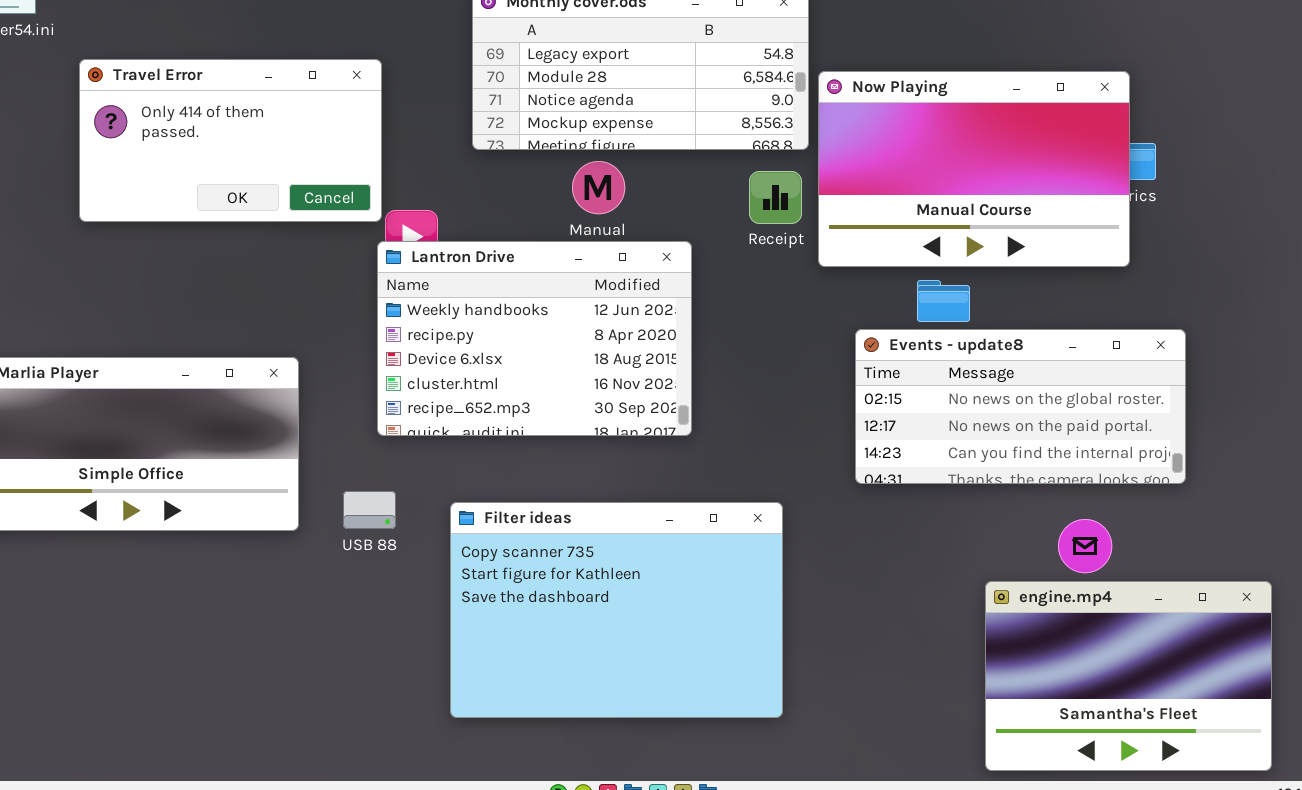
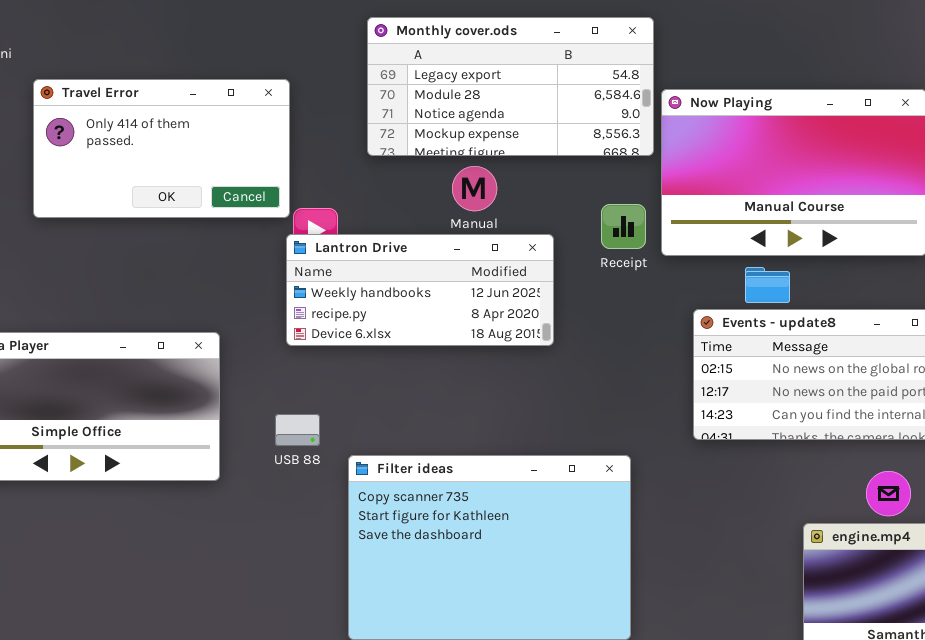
Receipt: [749,171,802,224] -> [601,204,646,249], moved
Lantron Drive: [377,241,692,436] -> [286,234,554,346], resized
USB 88: [343,491,396,529] -> [275,414,320,446], moved

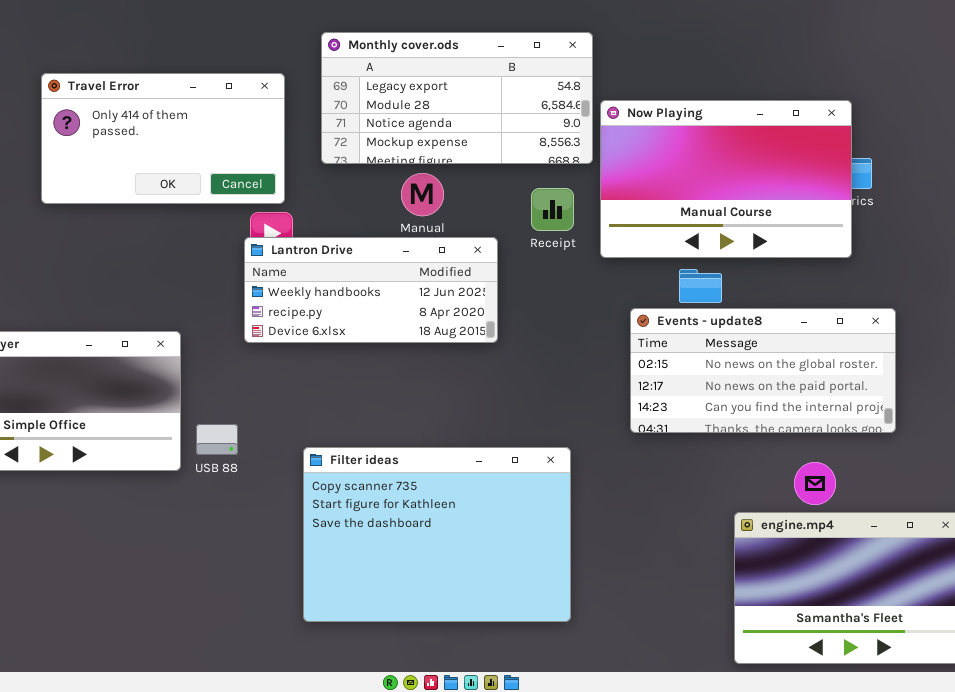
Travel Error: [33,79,290,218] -> [41,73,285,204], moved
Receipt: [601,204,646,249] -> [531,188,574,231], moved
USB 88: [275,414,320,446] -> [196,424,238,455], moved

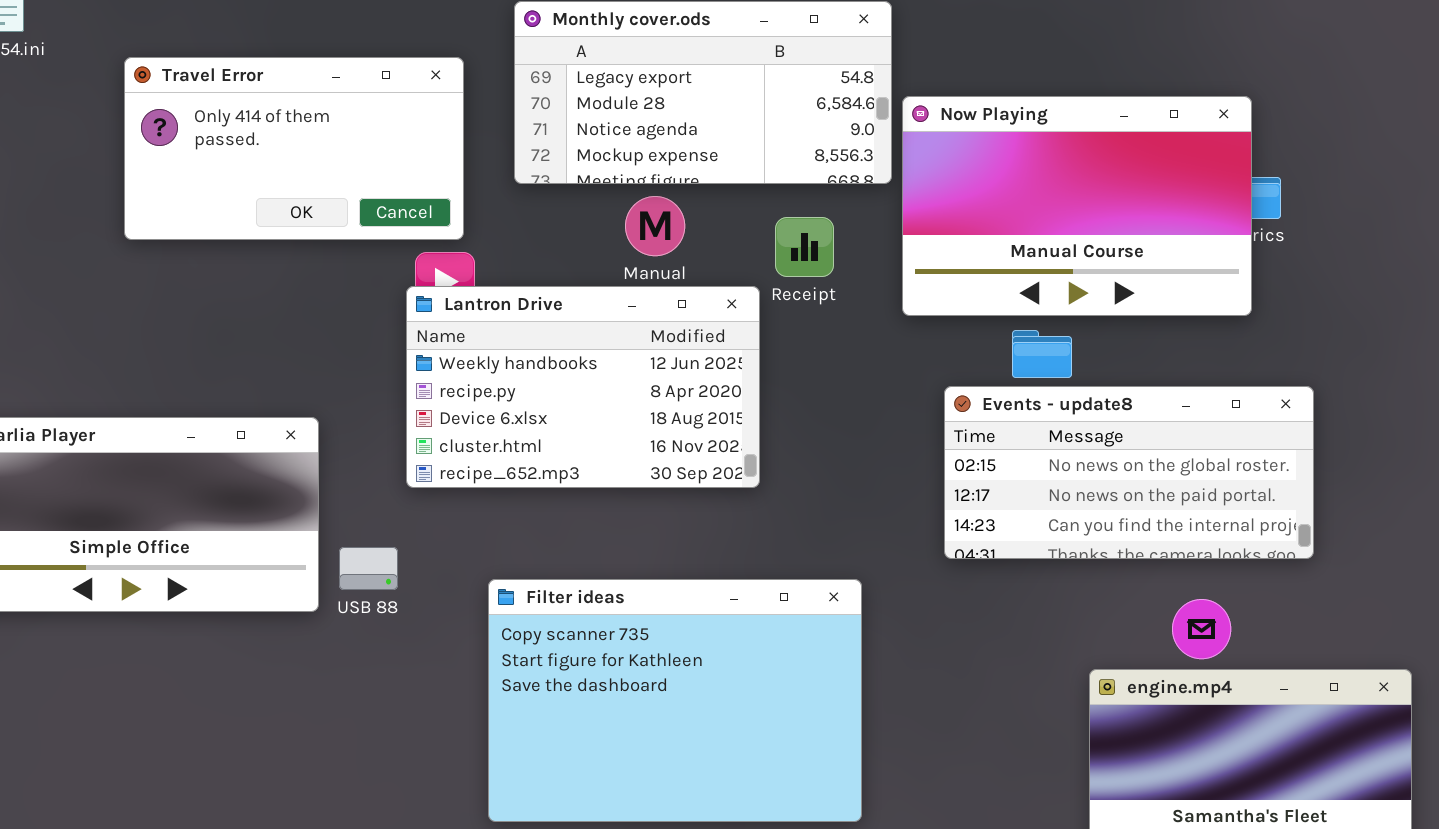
Receipt: [531,188,574,231] -> [775,217,834,277], moved
Lantron Drive: [244,237,498,343] -> [406,286,760,488], resized

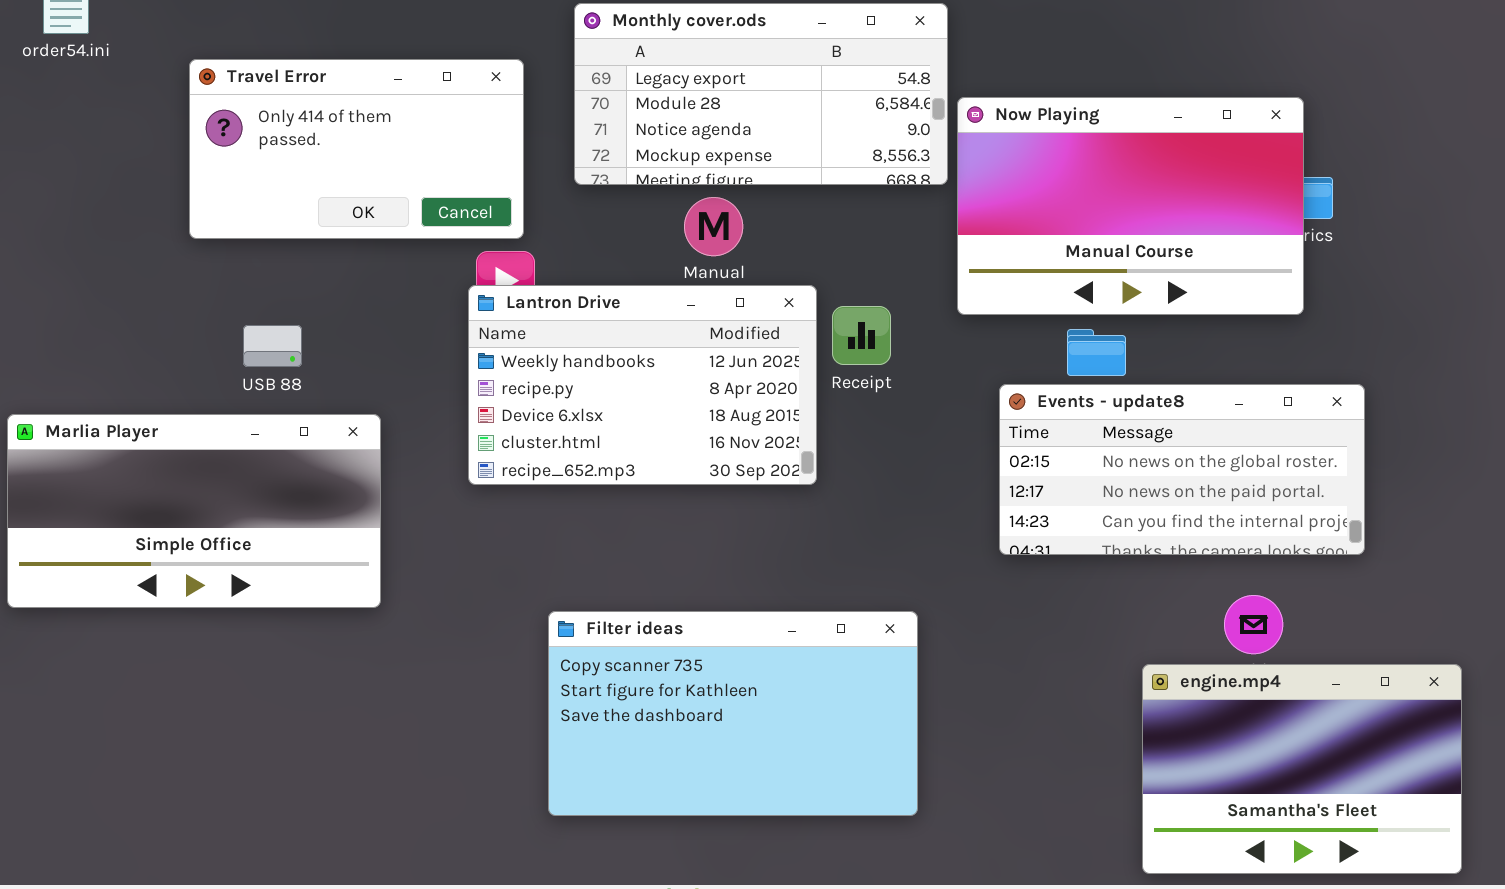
Receipt: [775,217,834,277] -> [832,306,891,365], moved
USB 88: [339,547,398,590] -> [243,325,302,367], moved
Filter ideas: [488,579,862,822] -> [548,611,918,816], resized

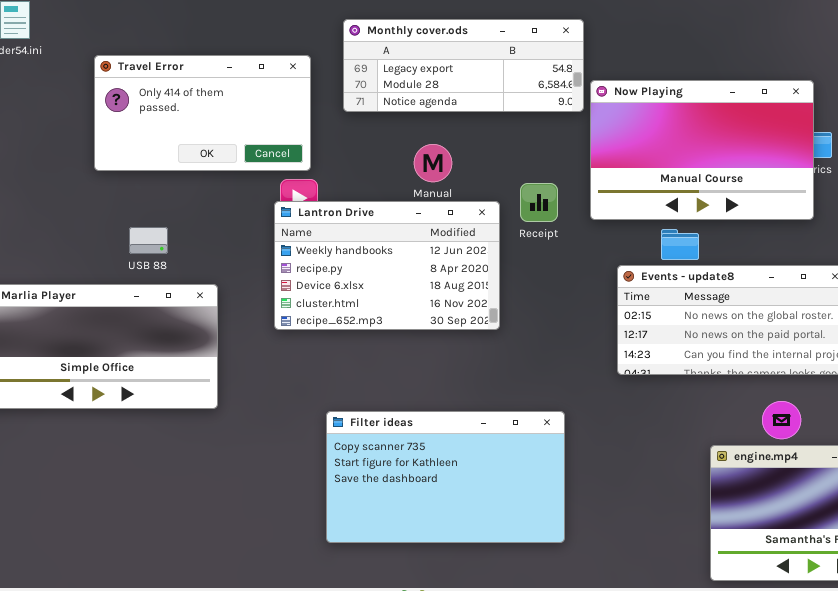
Monthly cover.ods: [574,3,948,185] -> [343,19,584,112], resized
Receipt: [832,306,891,365] -> [520,183,558,222], moved

